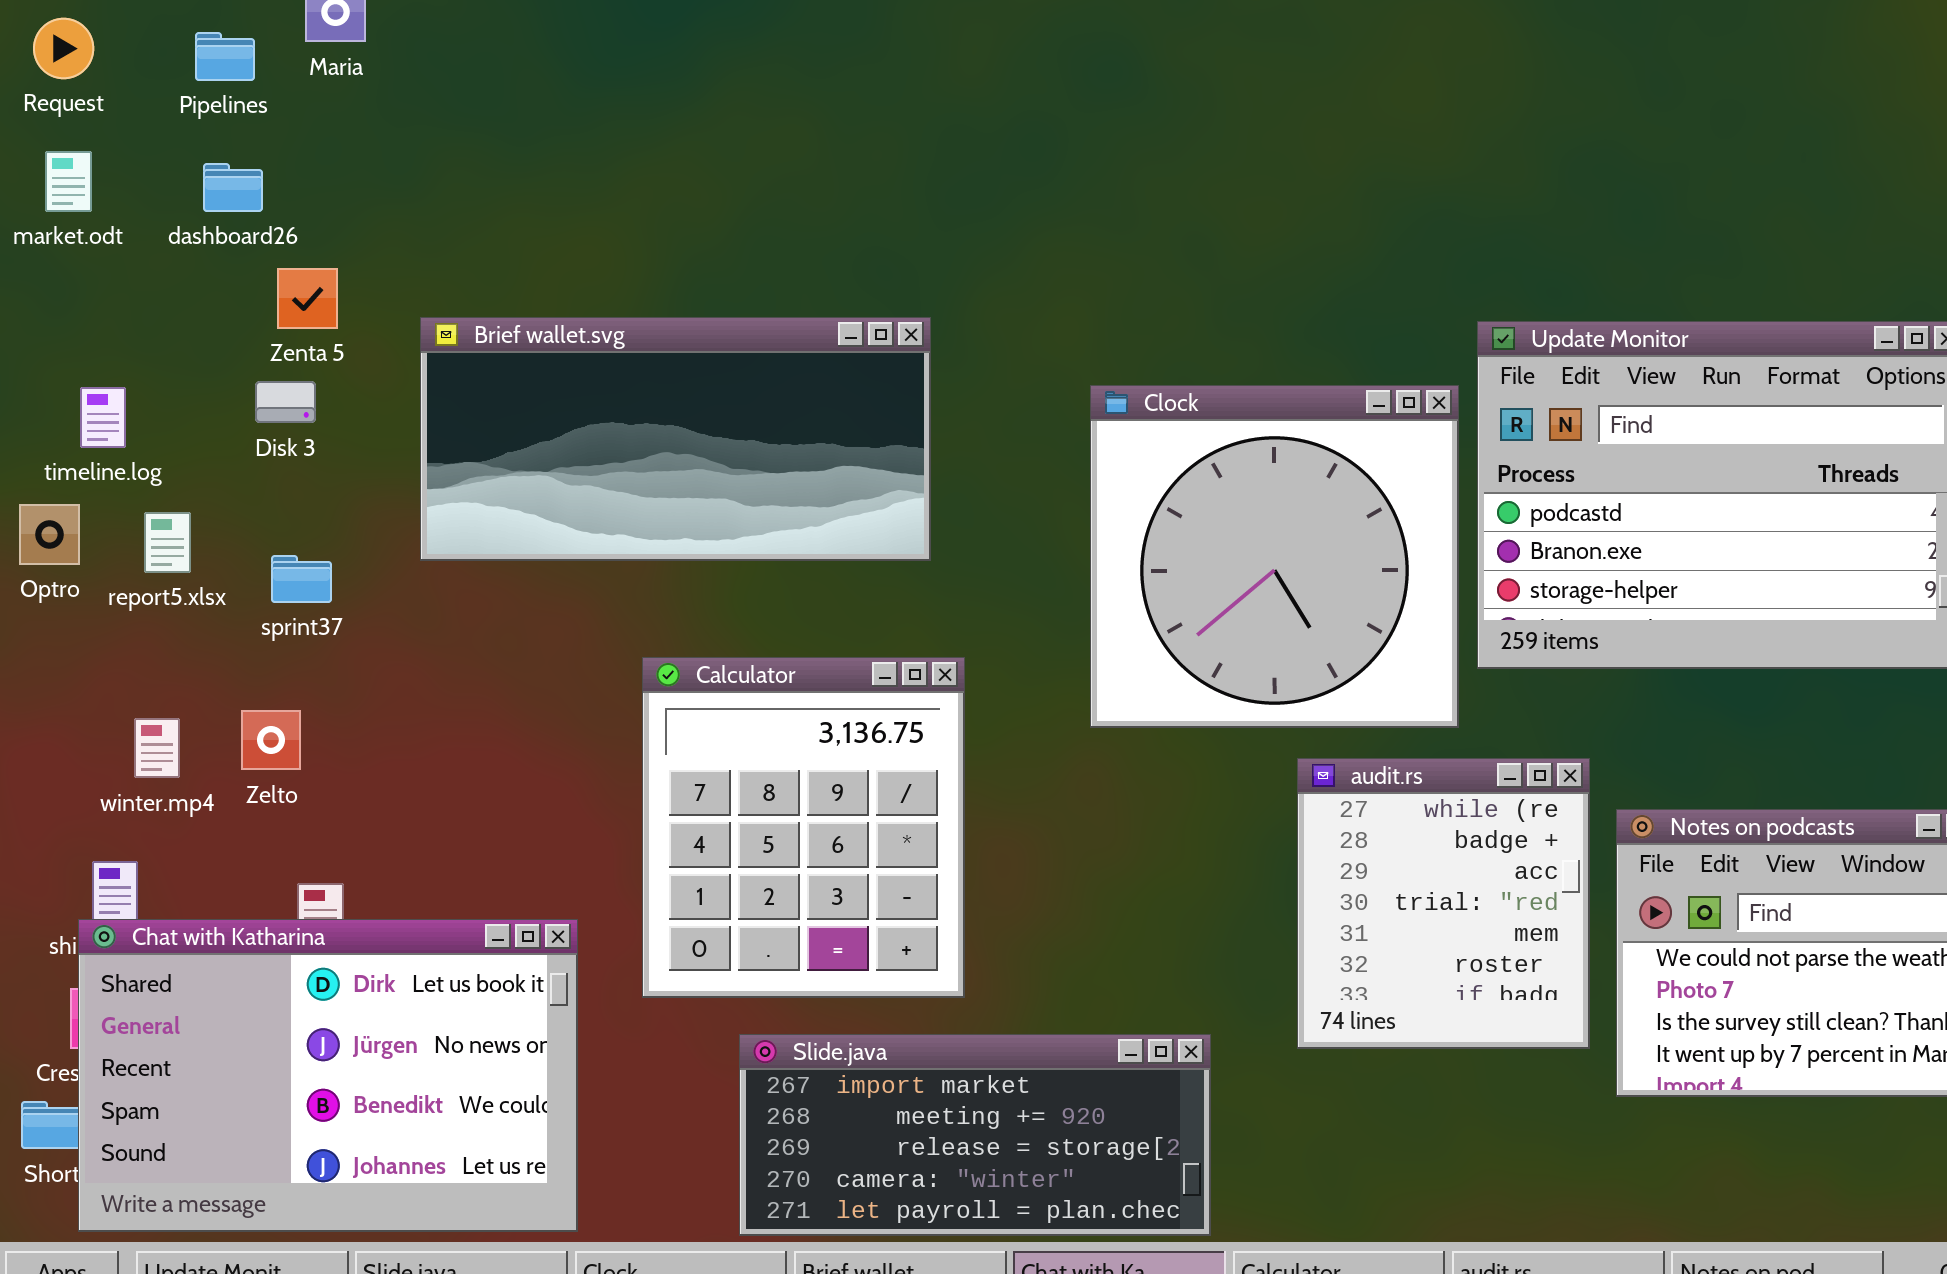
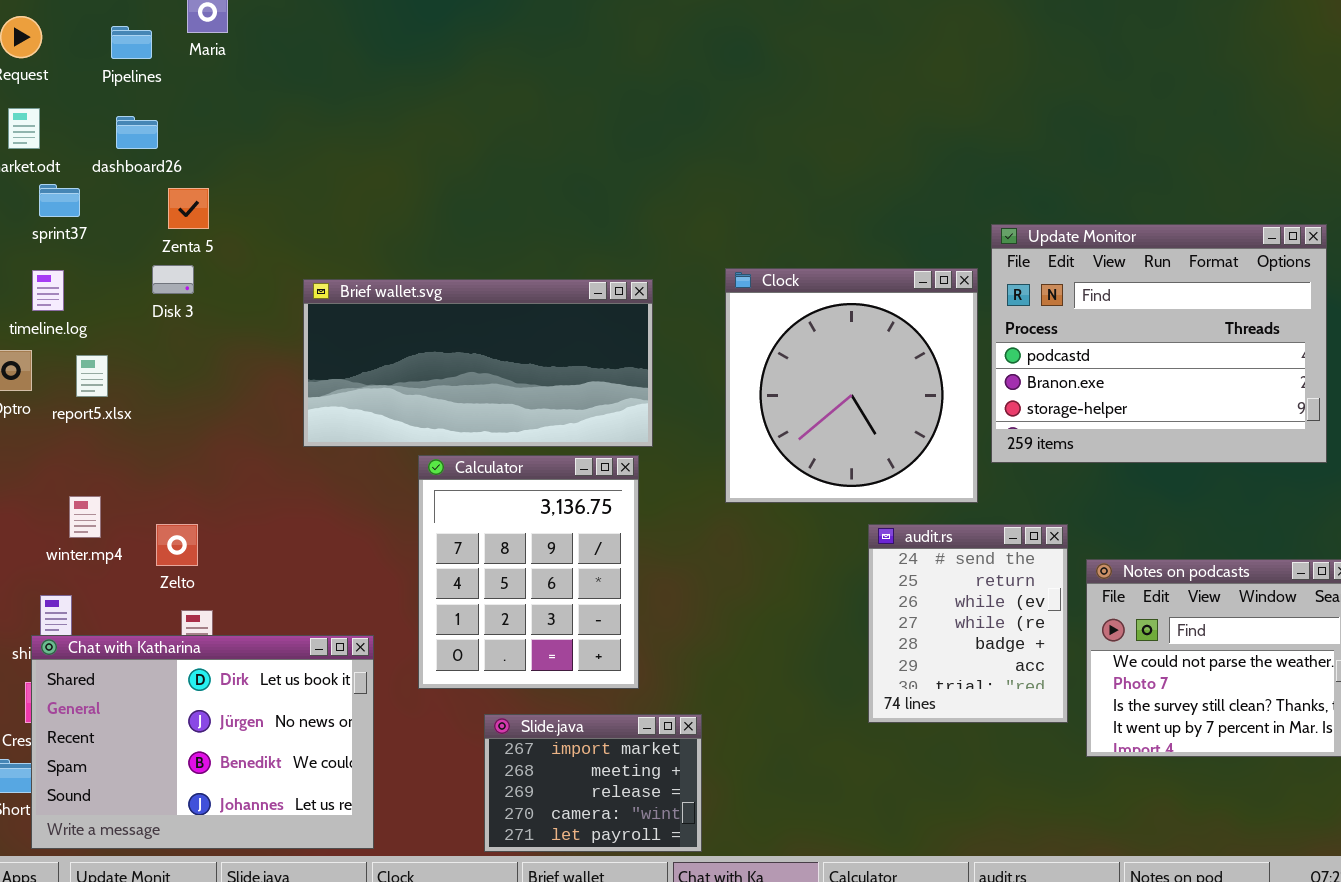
Brief wallet.svg: [420,317,931,561] -> [303,279,653,447], moved
sprint37: [271,555,332,603] -> [39,184,80,217], moved
Zelto: [241,710,301,770] -> [156,524,198,566], moved
audit.rs: [1297,758,1590,1049] -> [868,524,1068,723], scrolled up 3 rows
Slide.java: [739,1034,1211,1236] -> [484,714,702,852], resized

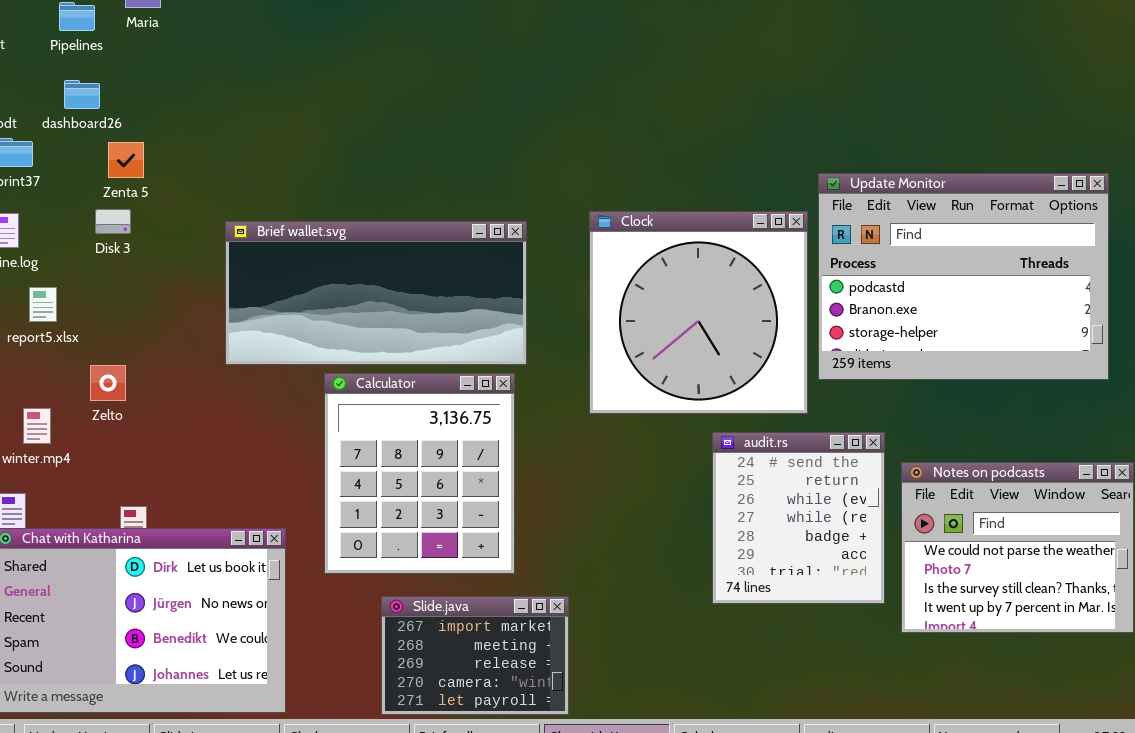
Zelto: [156,524,198,566] -> [90,365,126,401], moved

